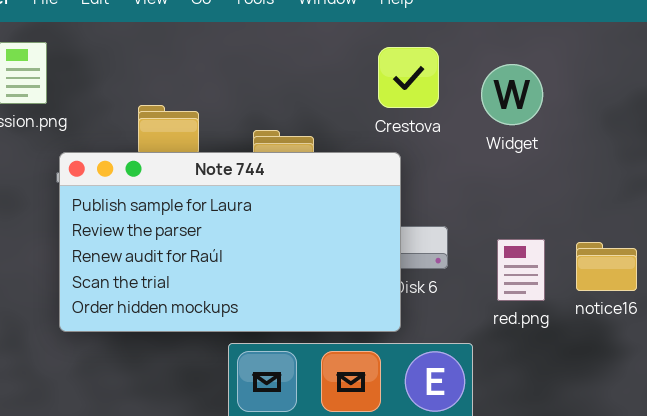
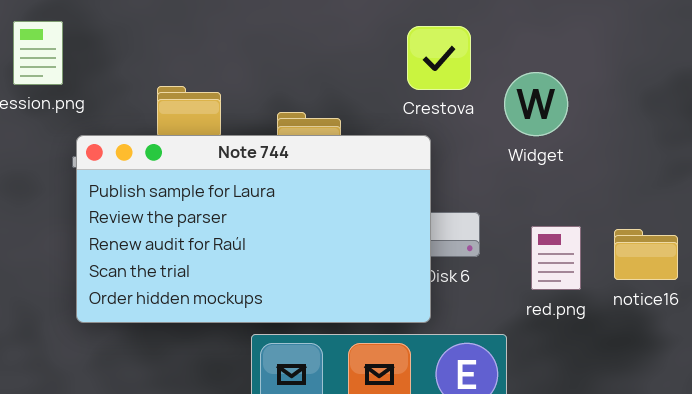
Widget: [481,64,543,125] -> [504,72,568,136], moved

